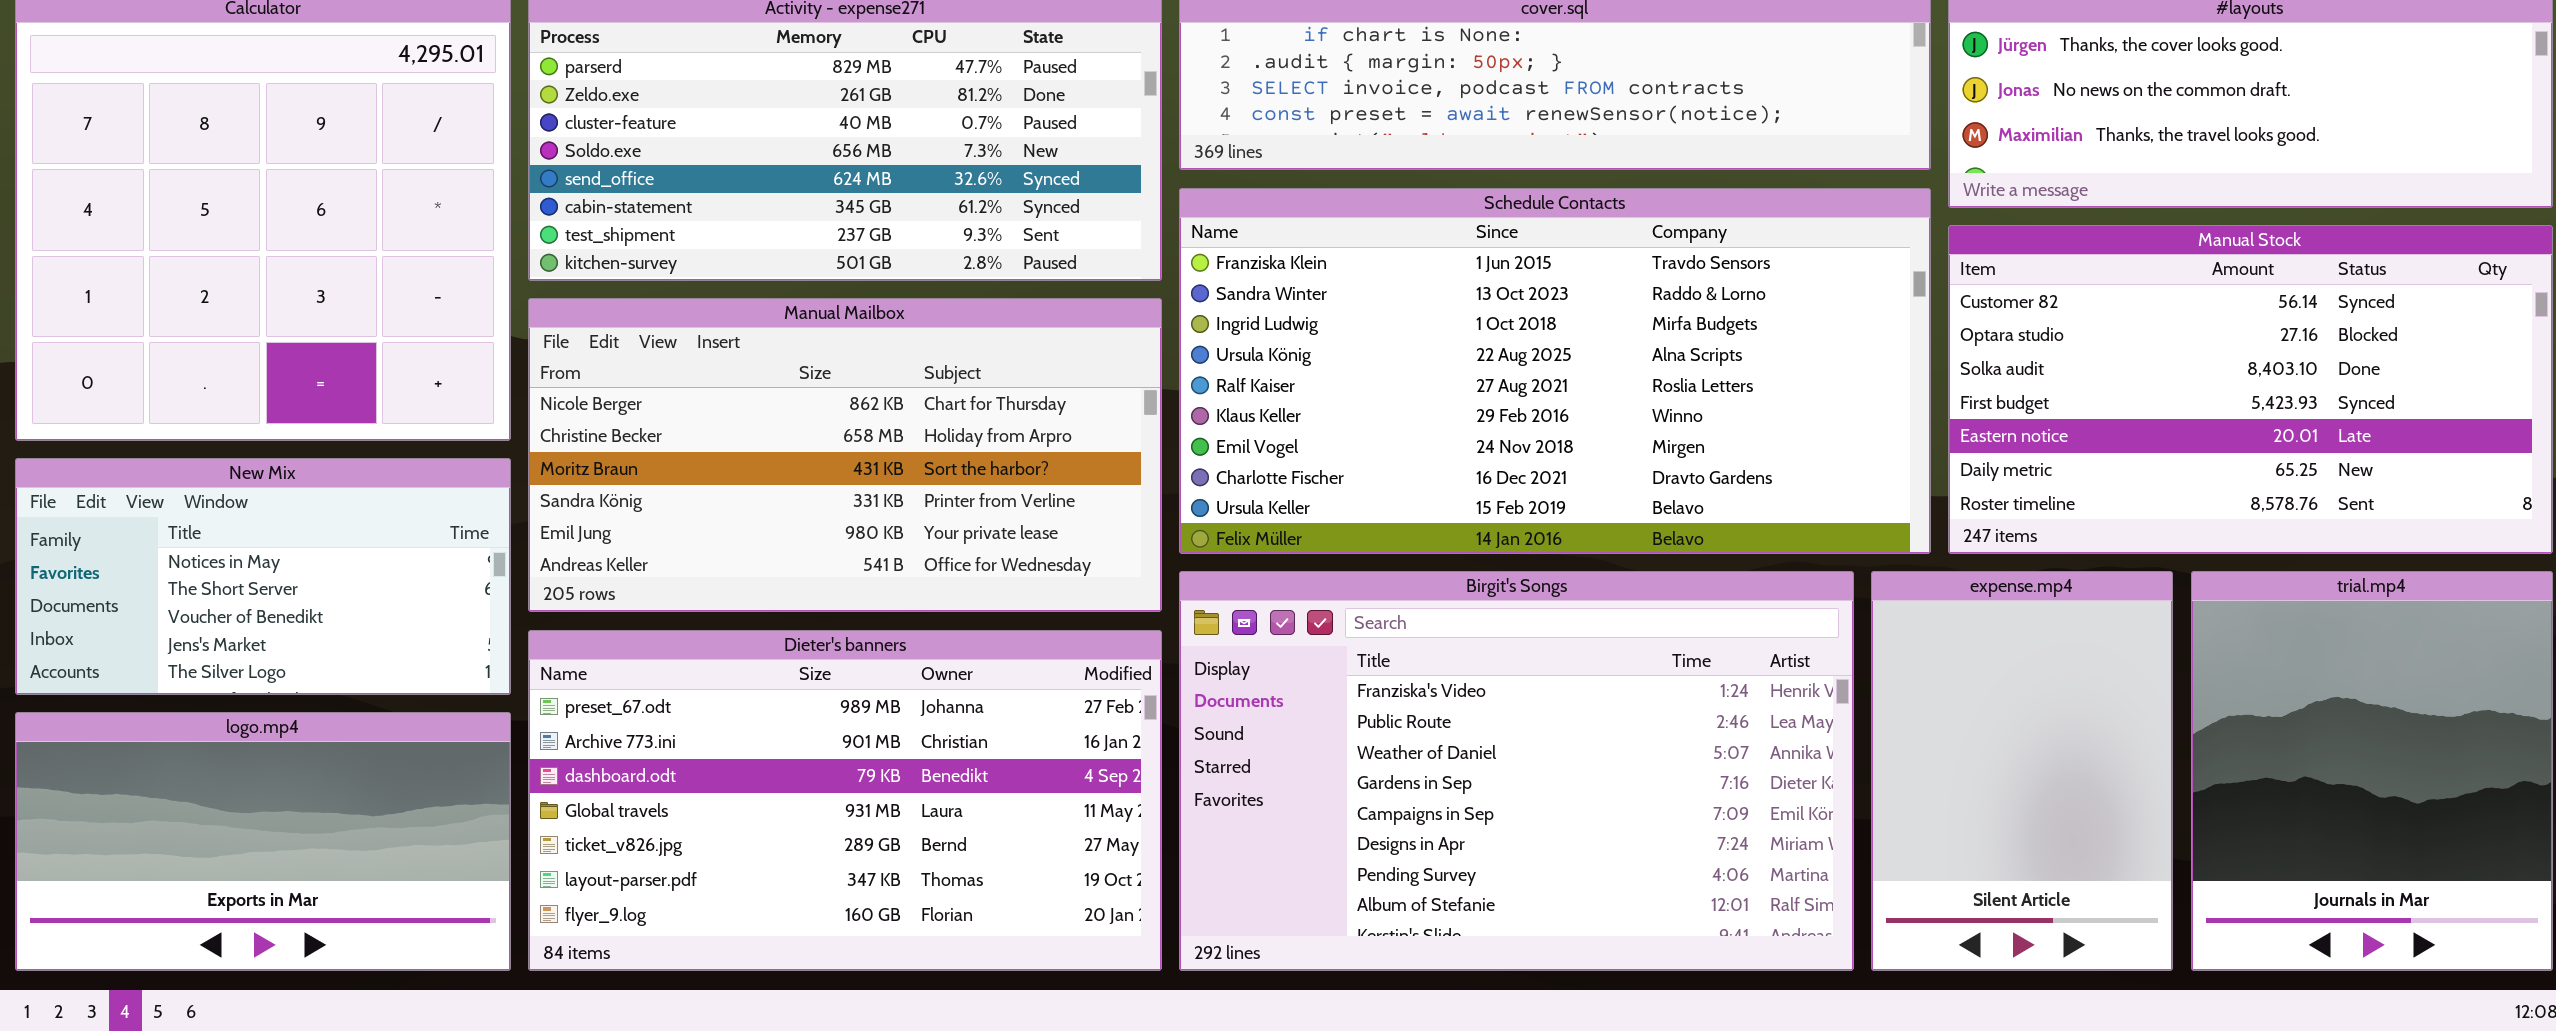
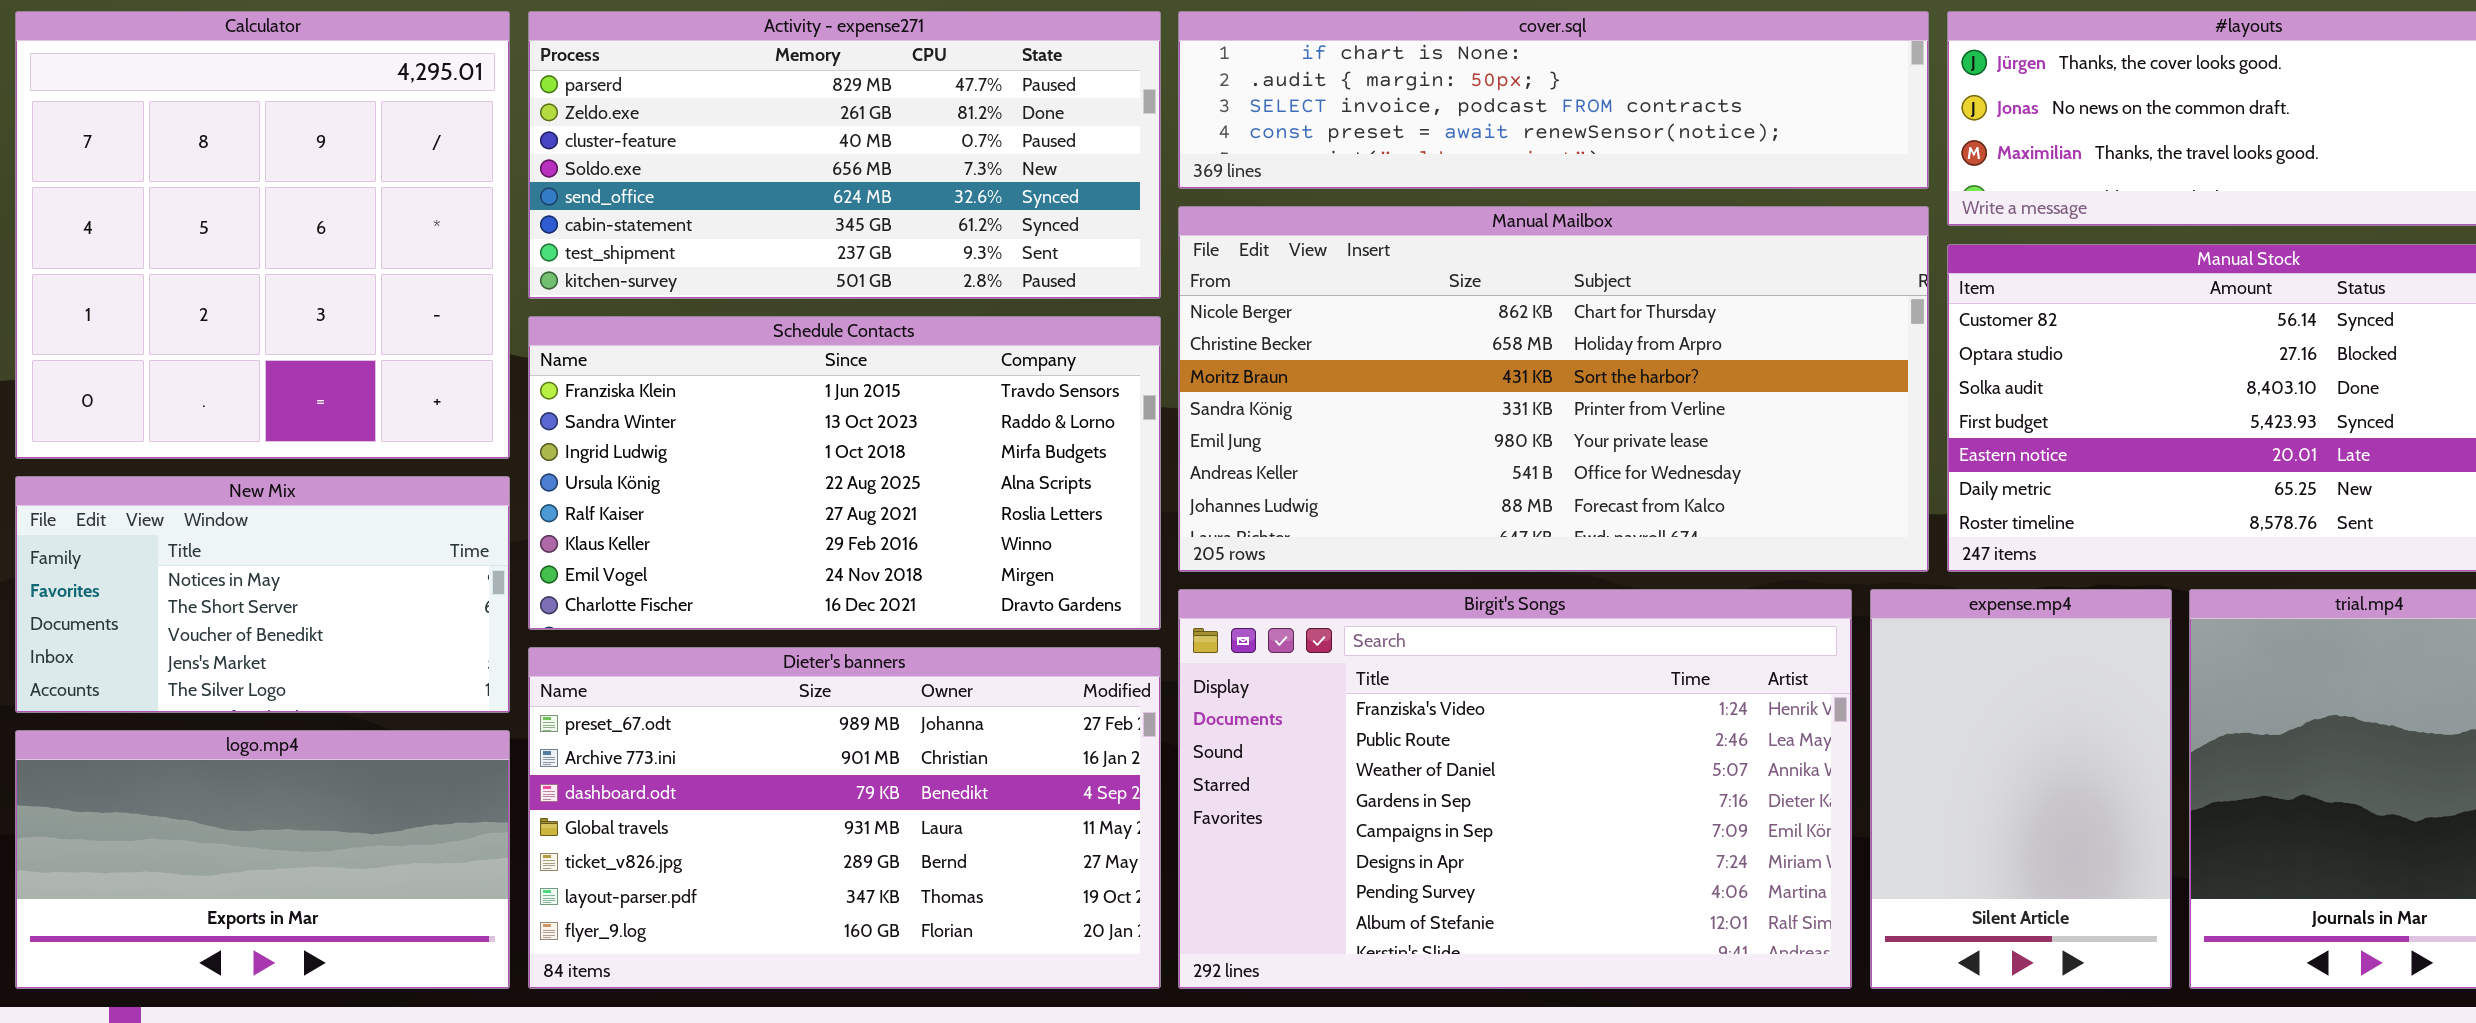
Schedule Contacts: [1179,188,1931,554] -> [528,316,1161,630], moved, resized
Manual Mailbox: [528,298,1162,612] -> [1178,206,1929,572], moved, resized

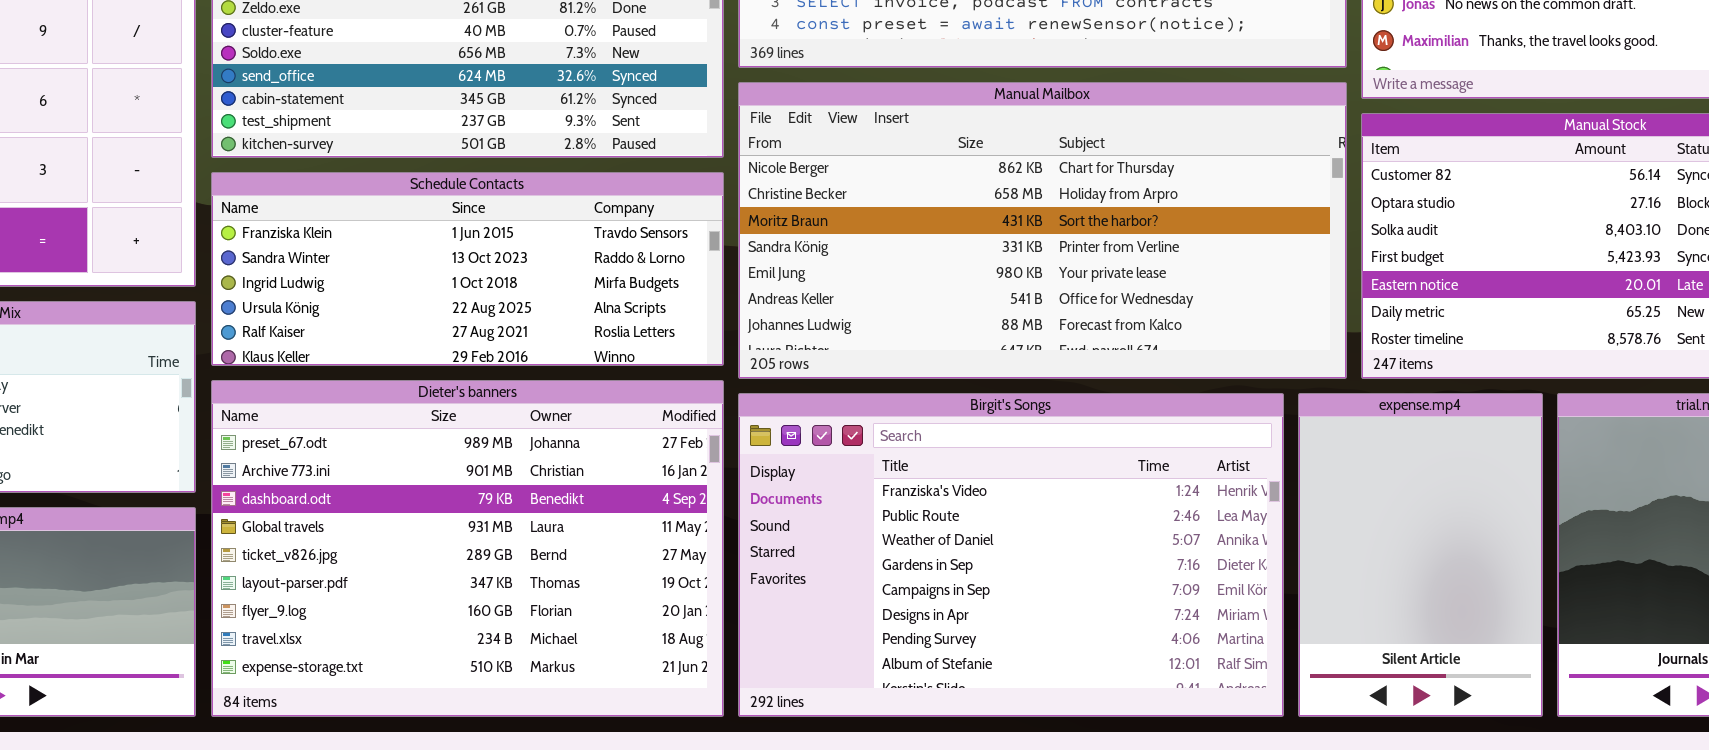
Schedule Contacts: [528,316,1161,630] -> [211,172,724,366], resized
Dieter's banners: [528,647,1161,989] -> [211,380,724,717], resized

